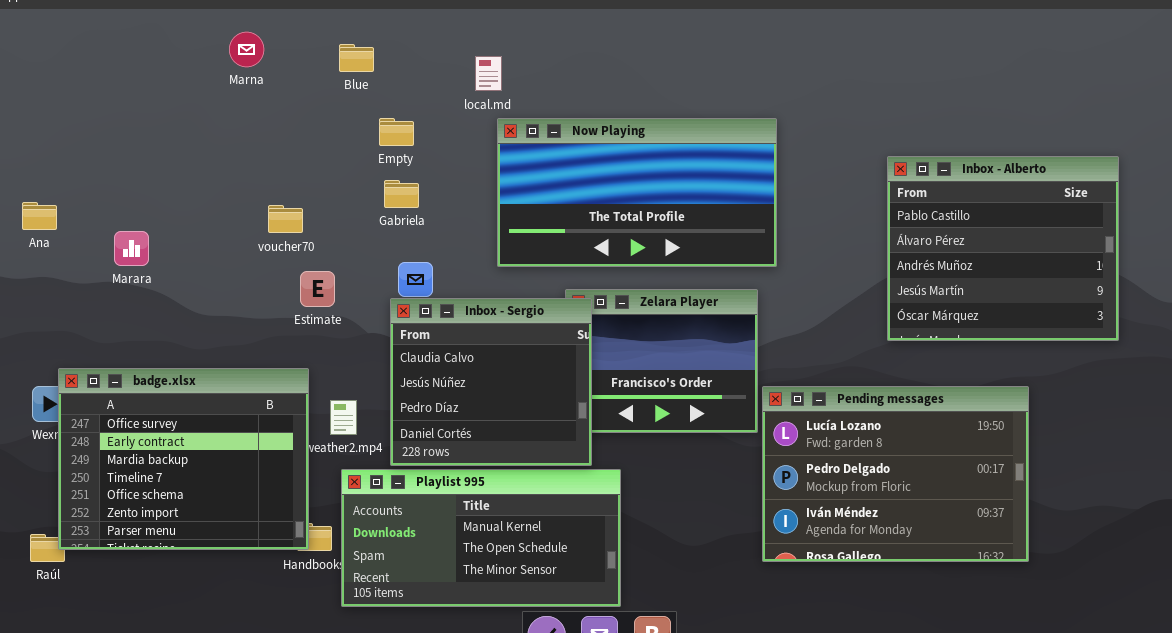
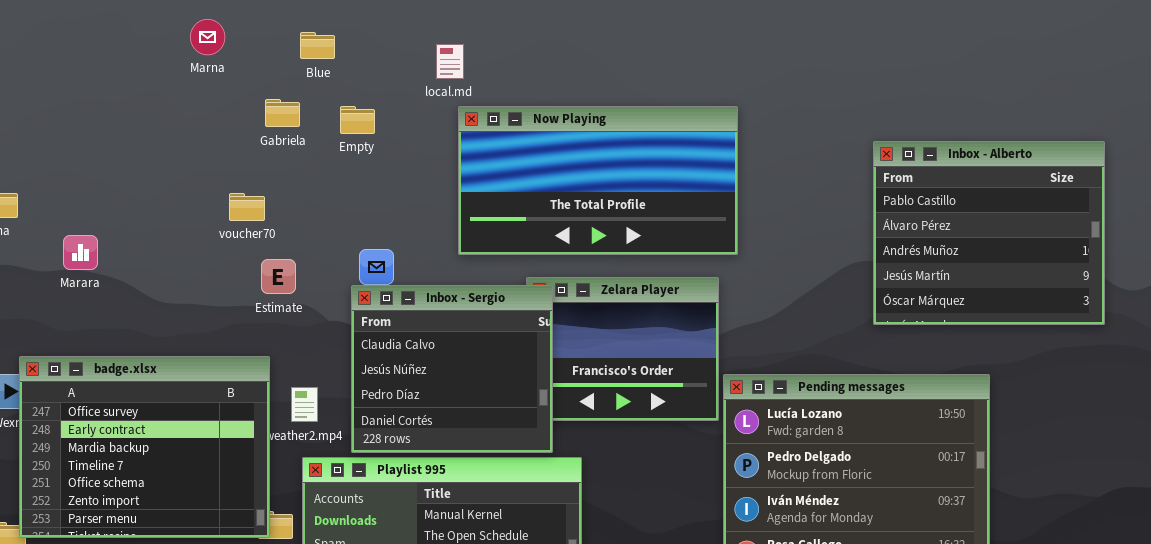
Inbox - Alberto: [887,156,1119,341] -> [873,141,1105,325], moved
Gabriela: [384,180,419,208] -> [265,99,300,127], moved
Marara: [114,231,149,266] -> [63,235,98,270], moved

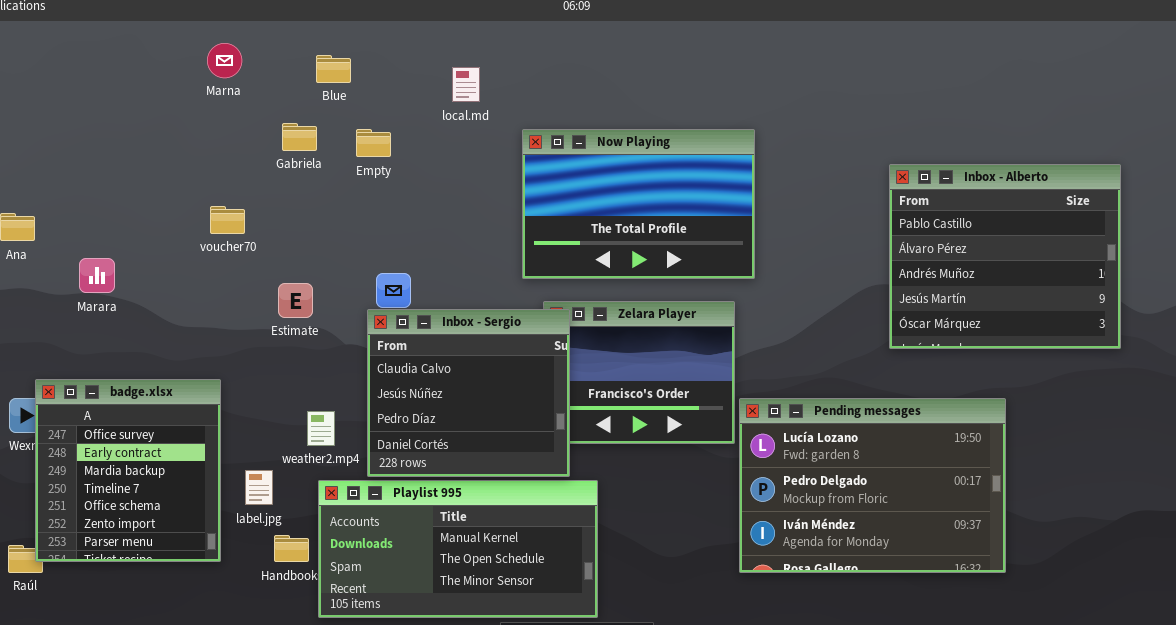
Now Playing: [458,106,738,255] -> [522,129,755,279], resized
voucher70: [229,193,265,221] -> [210,206,245,234], moved
badge.xlsx: [19,356,270,538] -> [35,379,221,562], resized

